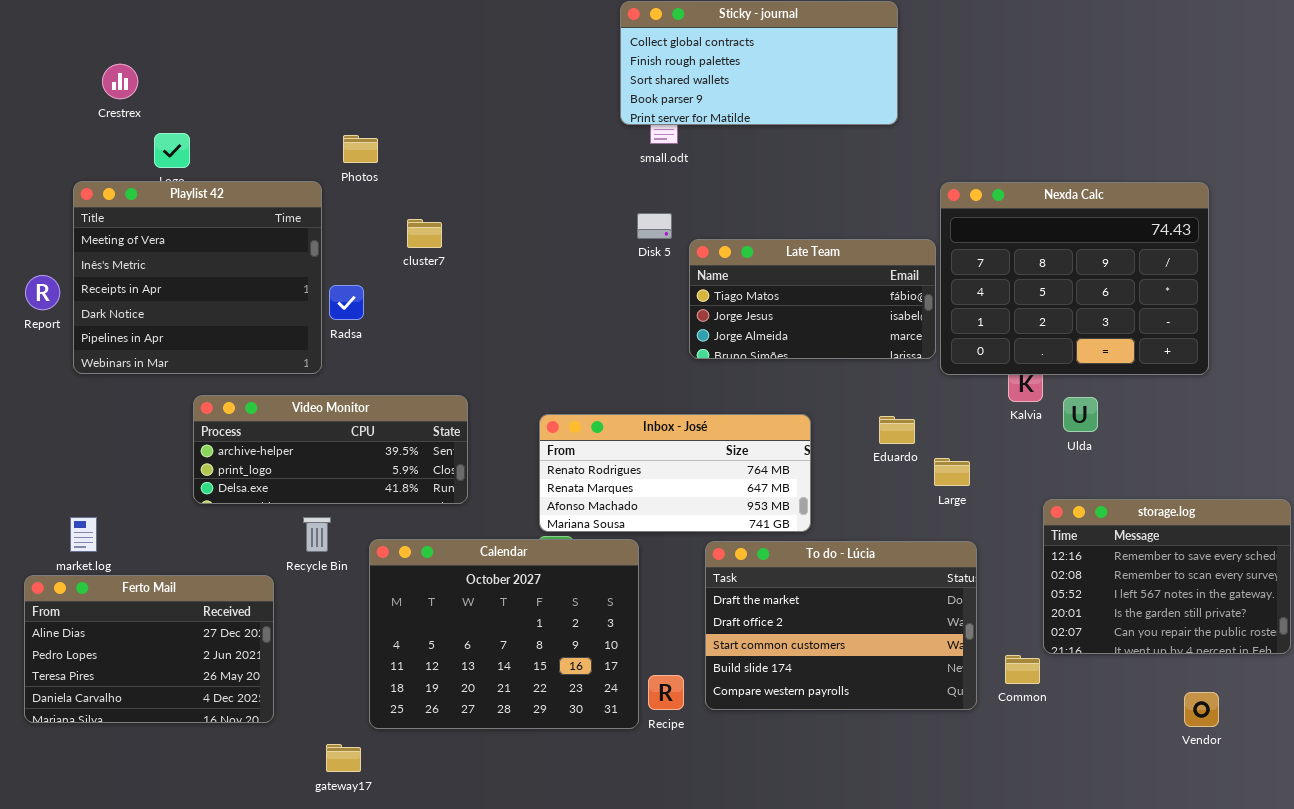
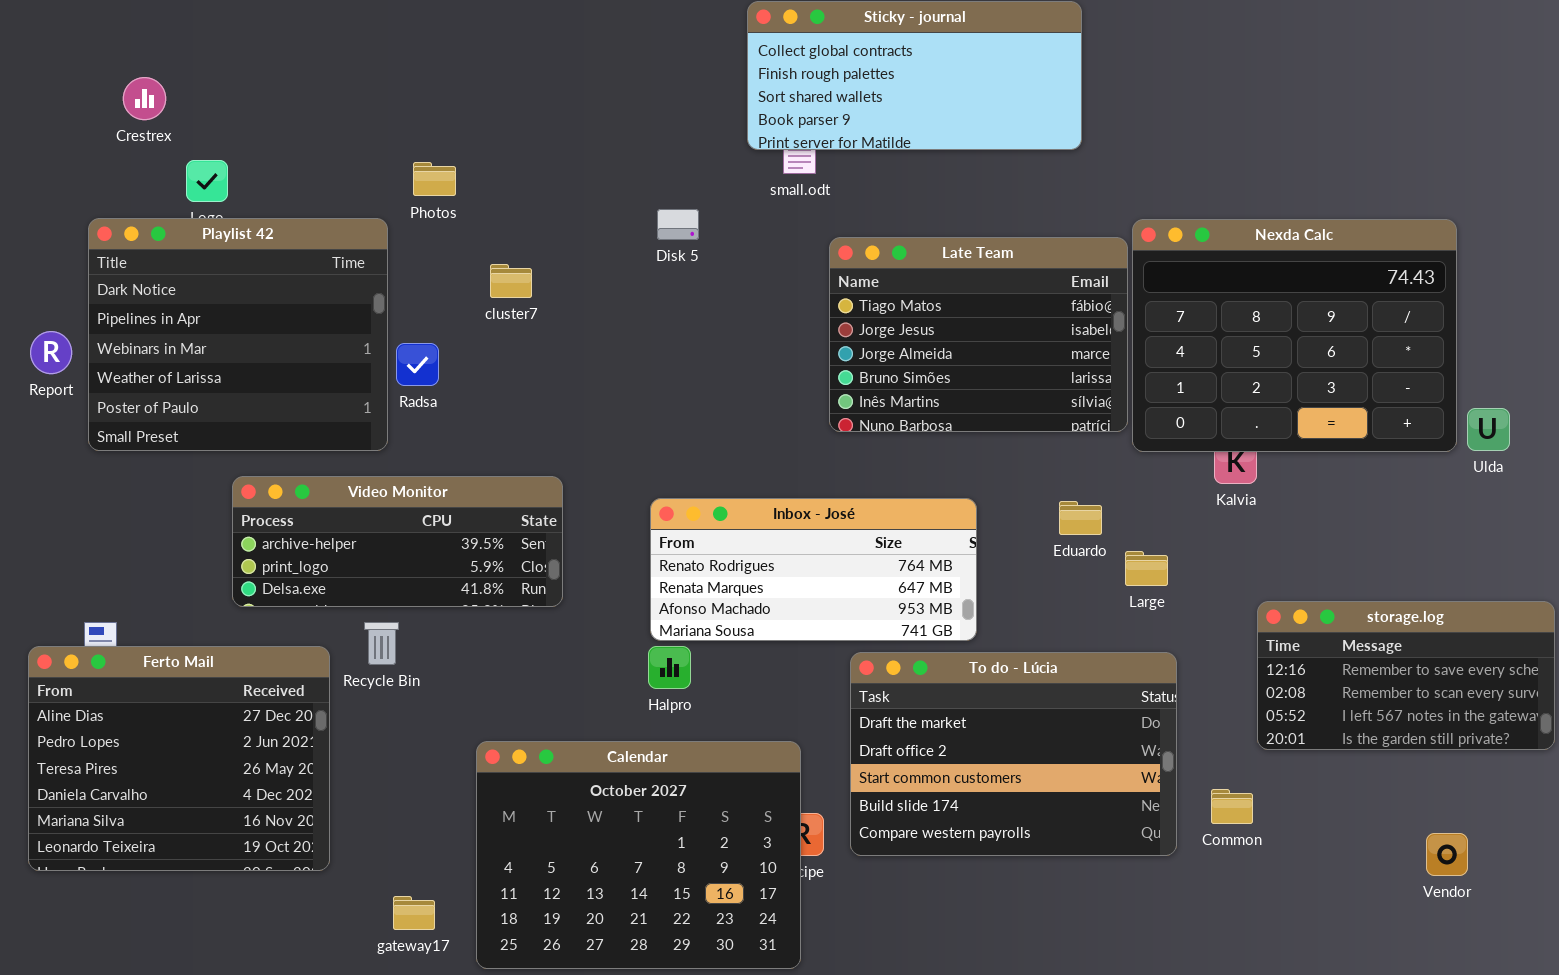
Playlist 42: [73,181,322,374] -> [88,218,388,451], scrolled down 3 rows
Disk 5: [637,213,672,239] -> [657,209,699,240], moved
Late Team: [689,239,936,359] -> [829,237,1128,432], resized
Ulda: [1063,397,1098,432] -> [1467,408,1510,451], moved
storage.log: [1043,499,1291,654] -> [1257,601,1555,750], resized
Calendar: [369,539,639,729] -> [476,741,801,969], moved
Ferto Mail: [24,575,274,723] -> [28,646,330,871], resized

